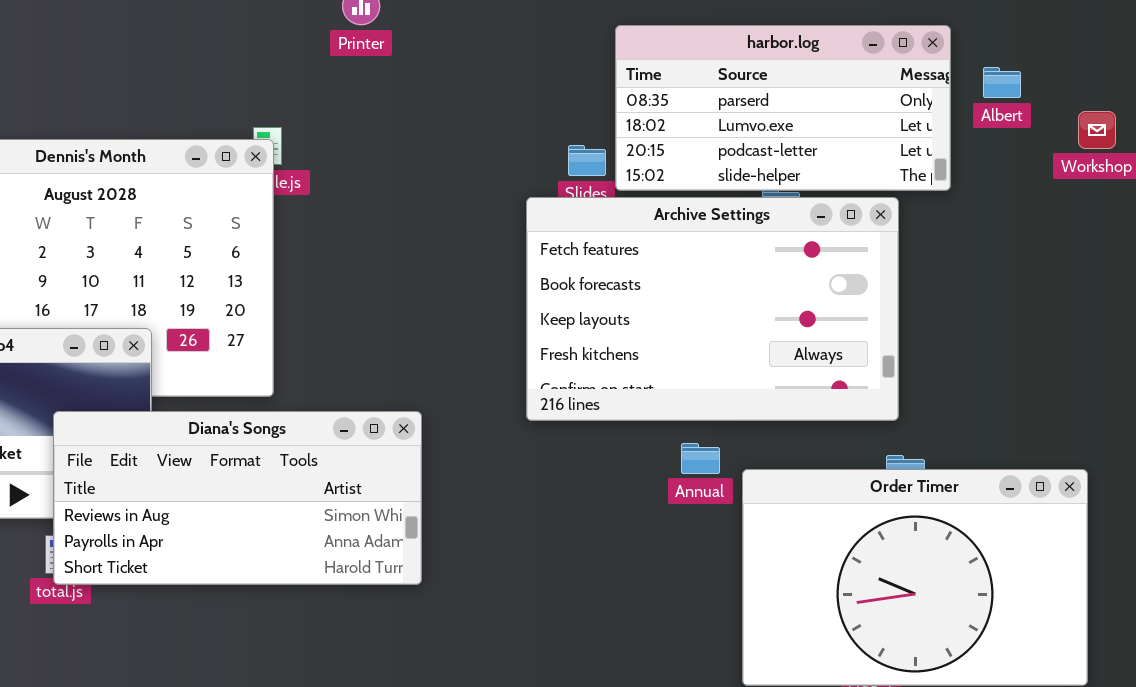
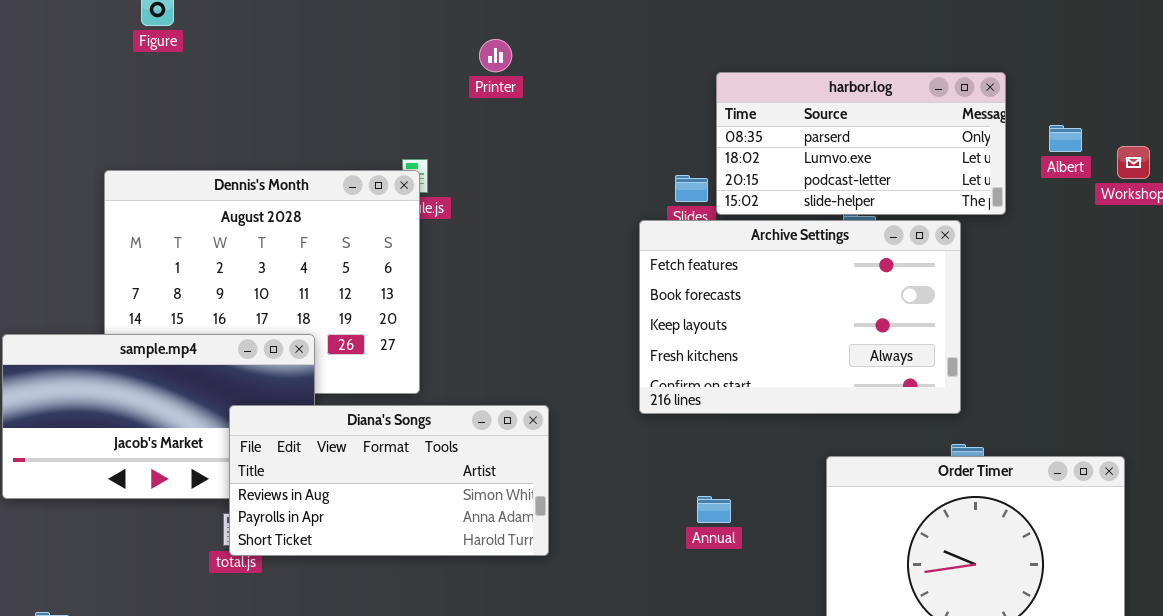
Albert: [983,67,1021,98] -> [1049,125,1082,152], moved
Annual: [681,443,720,474] -> [697,496,731,523], moved

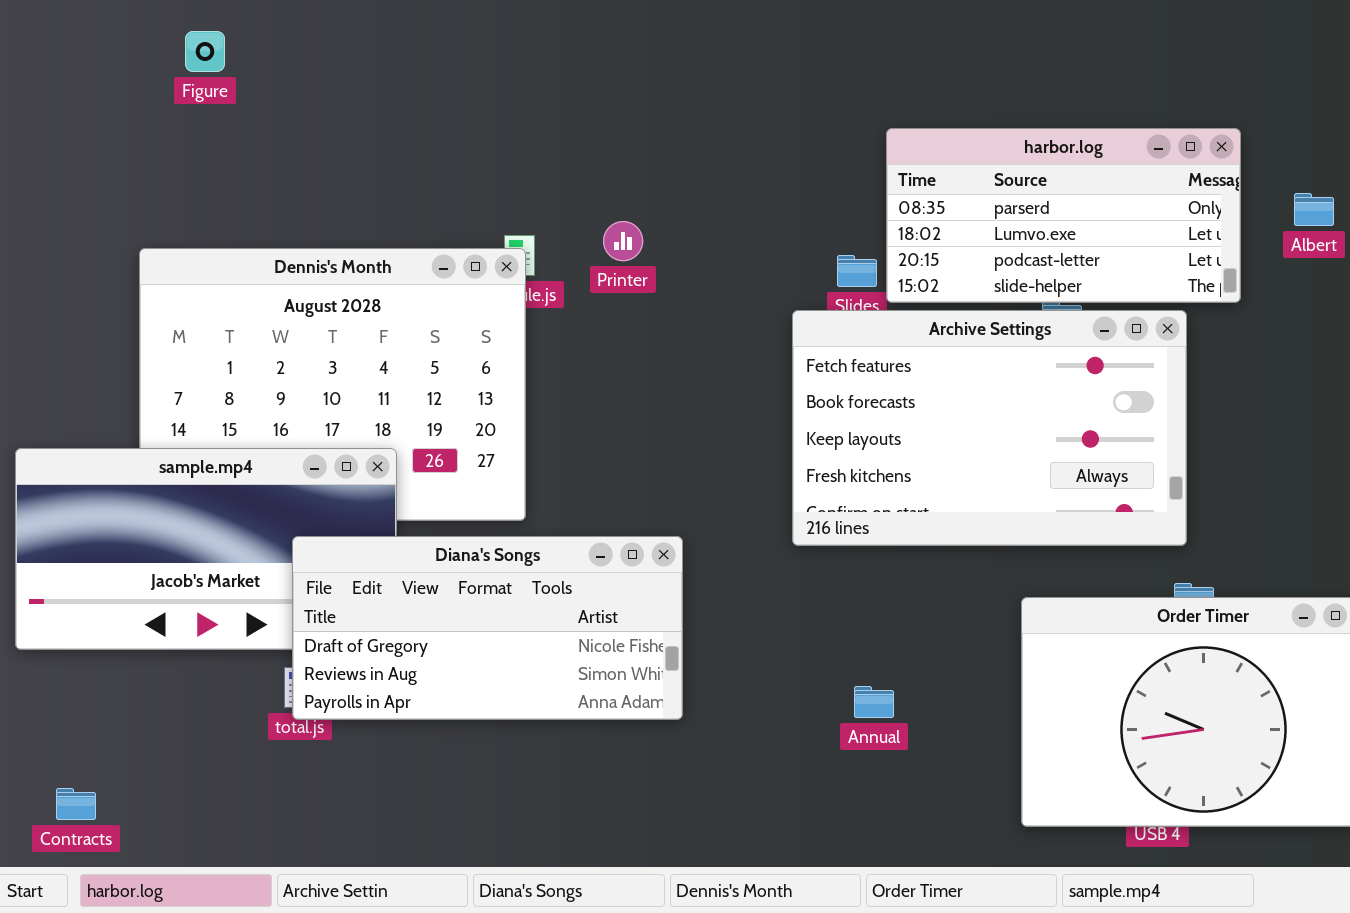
Printer: [479,39,512,72] -> [603,221,643,261], moved
Diana's Songs: [229,405,549,556] -> [292,536,683,720], scrolled up 1 row
Annual: [697,496,731,523] -> [854,686,894,718], moved

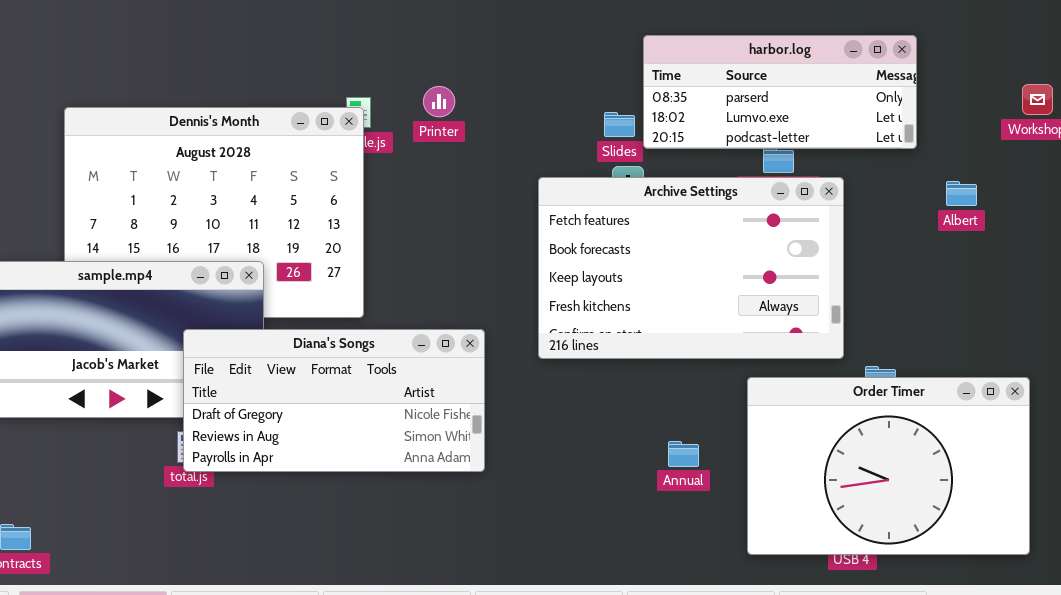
harbor.log: [886,128,1241,303] -> [643,35,917,149], resized
Albert: [1294,193,1334,226] -> [946,181,977,206], moved
Archive Settings: [792,310,1187,546] -> [538,177,844,359], moved
Annual: [854,686,894,718] -> [668,441,699,467], moved

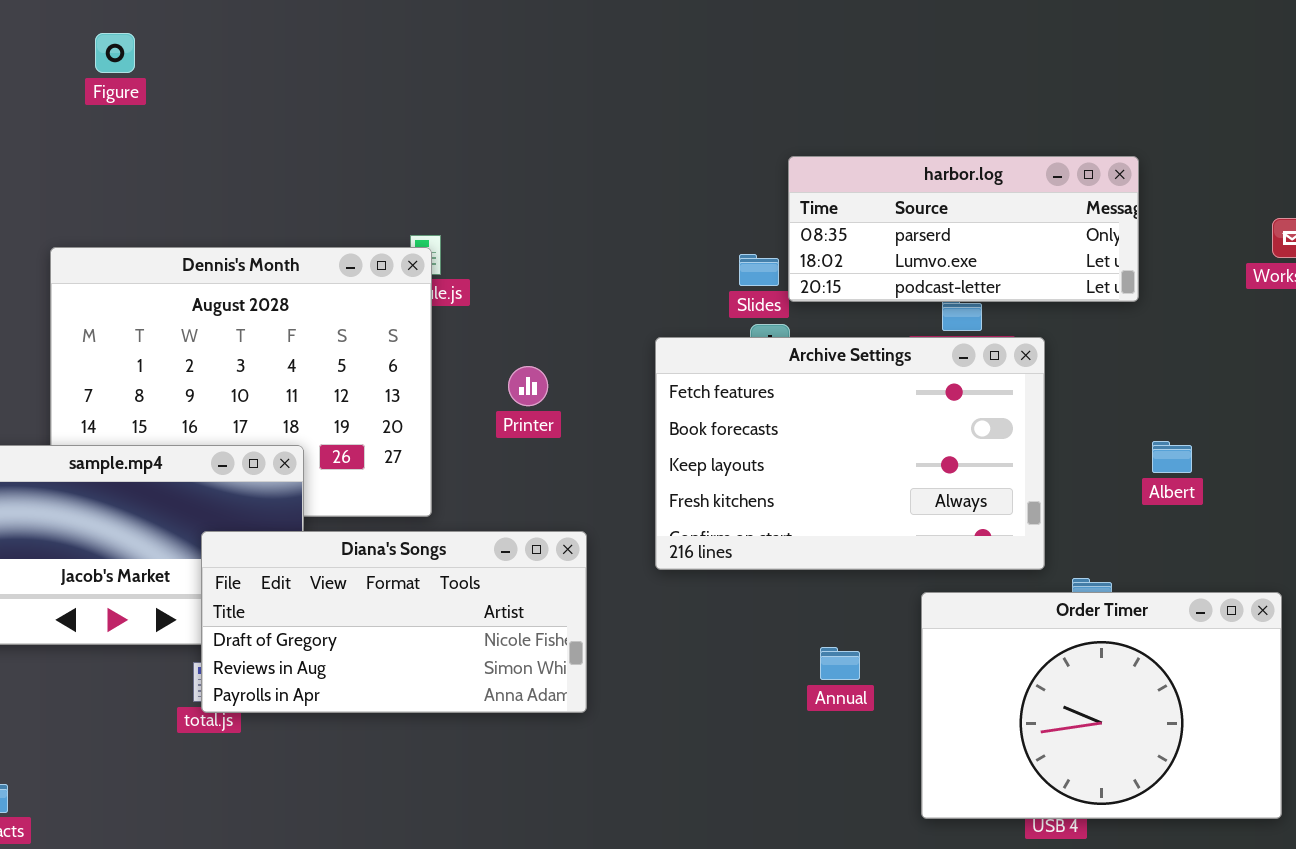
Printer: [423,86,455,117] -> [508,366,548,406], moved
Albert: [946,181,977,206] -> [1152,441,1192,473], moved
Annual: [668,441,699,467] -> [820,647,860,680], moved

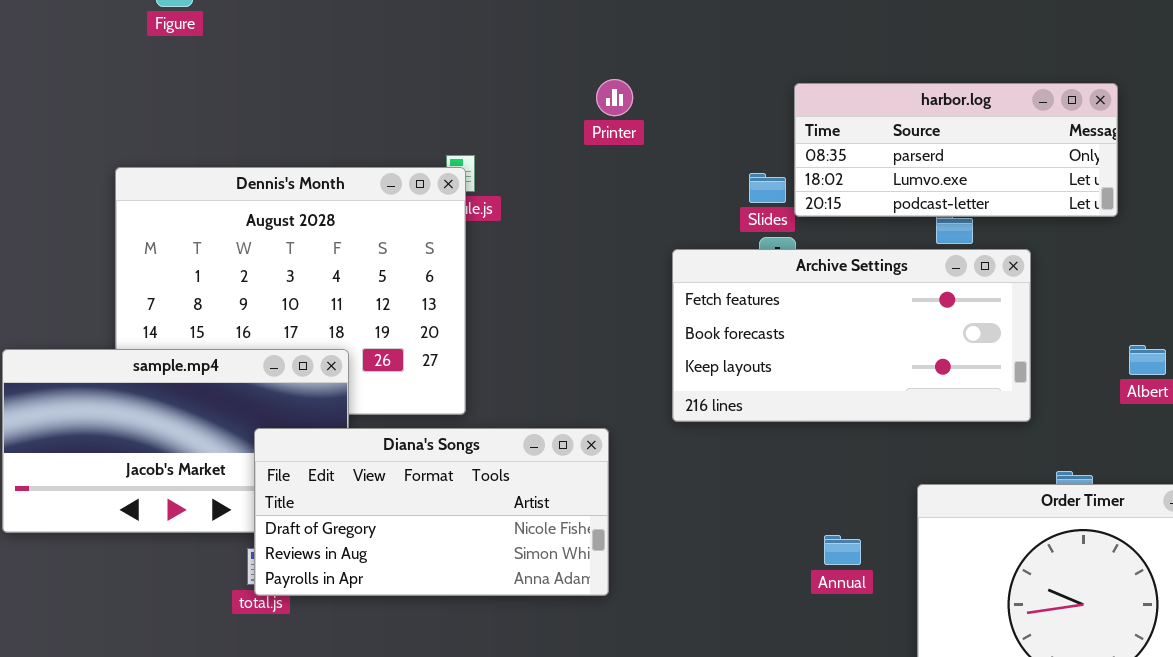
Archive Settings: [655,337,1045,570] -> [672,249,1031,422], resized
Printer: [508,366,548,406] -> [596,79,633,116], moved

